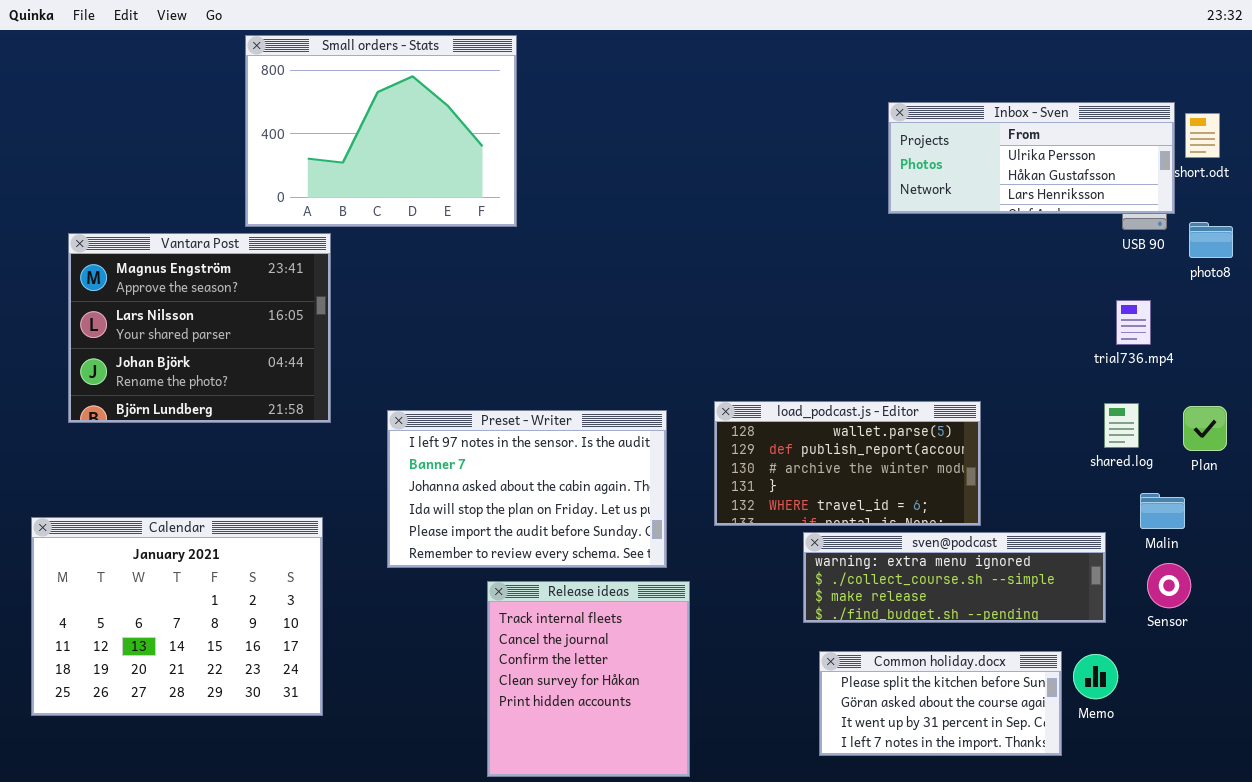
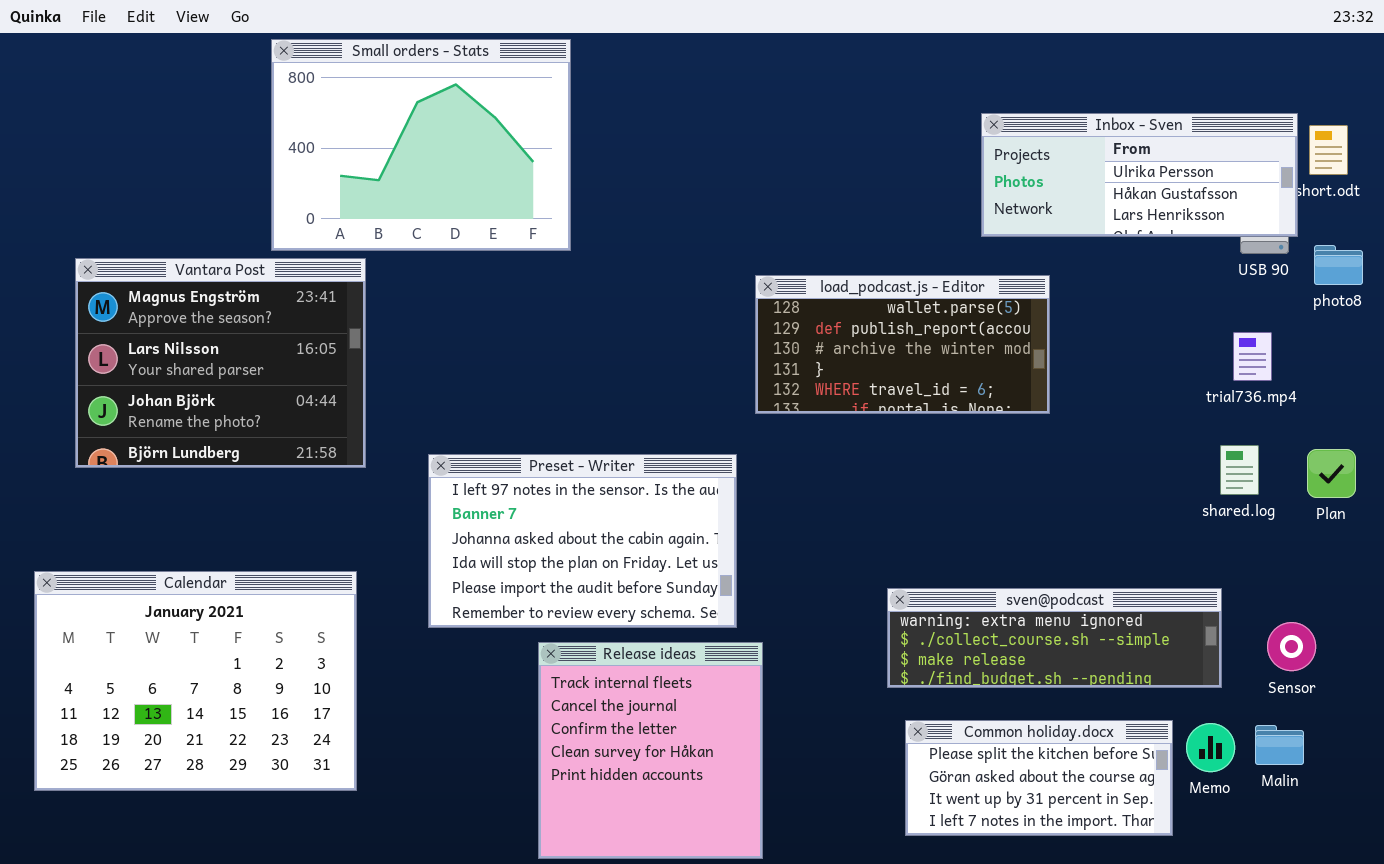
load_podcast.js - Editor: [714,401,981,526] -> [755,275,1050,414], moved
Malin: [1140,493,1185,529] -> [1255,725,1304,765], moved

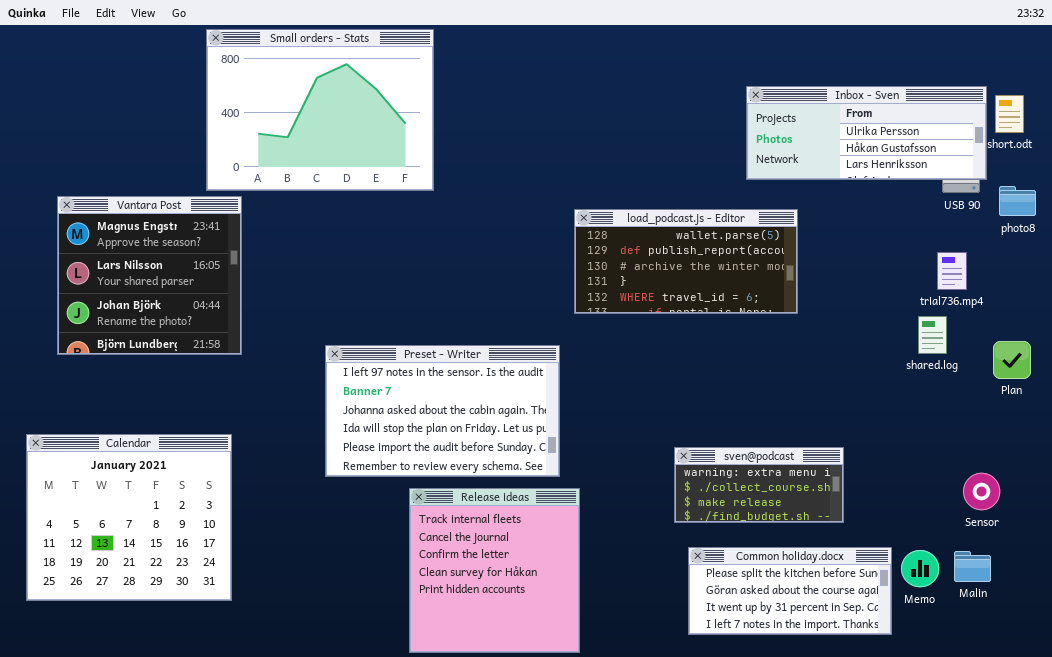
Vantara Post: [75,258,366,468] -> [57,196,242,355], resized
shared.log: [1220,445,1259,495] -> [918,316,947,354], moved
Calendar: [34,571,357,791] -> [26,434,232,601], resized
sven@podcast: [887,588,1222,688] -> [674,447,844,523], resized

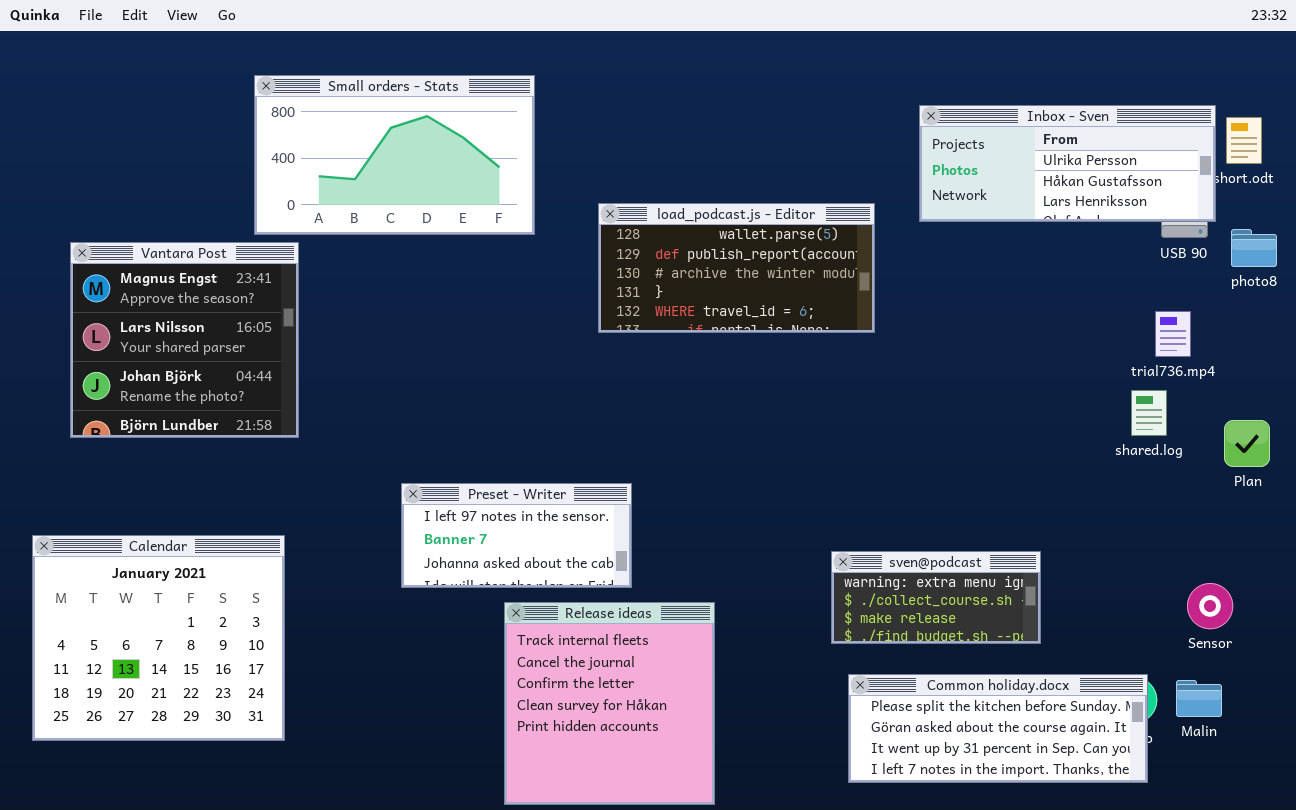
Small orders - Stats: [206,29,434,191] -> [254,75,535,235], resized
load_podcast.js - Editor: [574,209,798,314] -> [598,203,875,333], moved
Preset - Writer: [325,345,560,477] -> [401,483,632,588], resized
Common holiday.docx: [688,547,892,635] -> [848,674,1148,783], resized

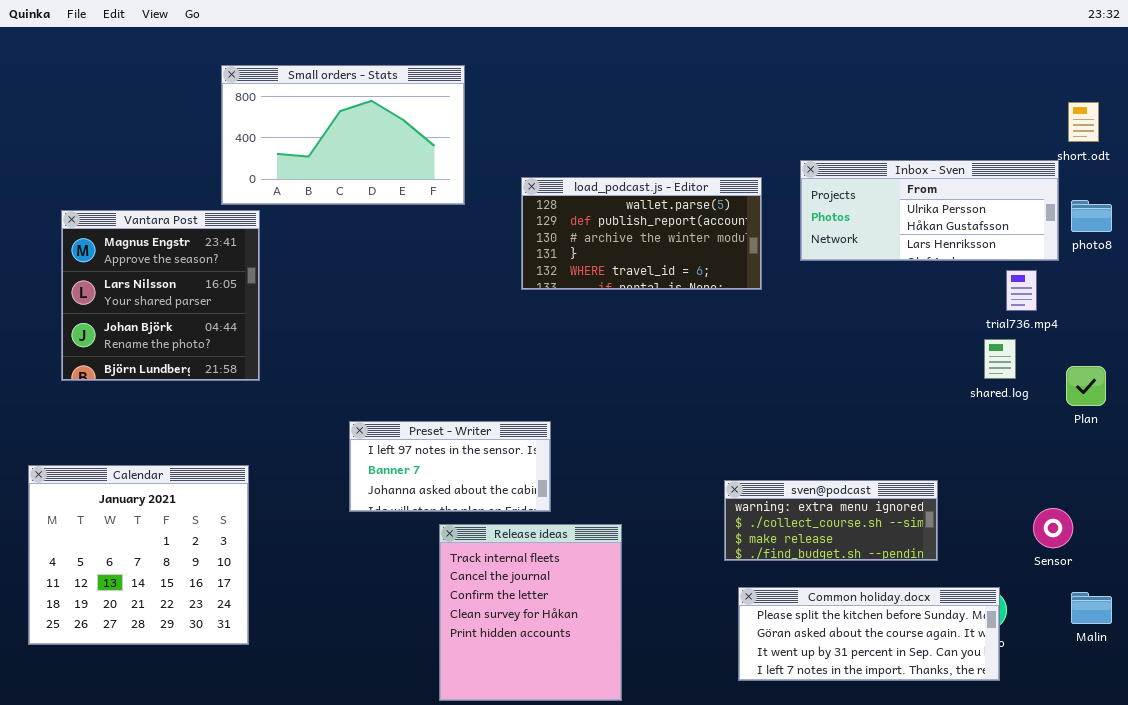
Inbox - Sven: [919,105,1216,222] -> [800,160,1059,261], moved
sven@podcast: [831,551,1041,644] -> [724,480,938,561], resized
Malin: [1176,680,1222,717] -> [1071,592,1112,624], moved

